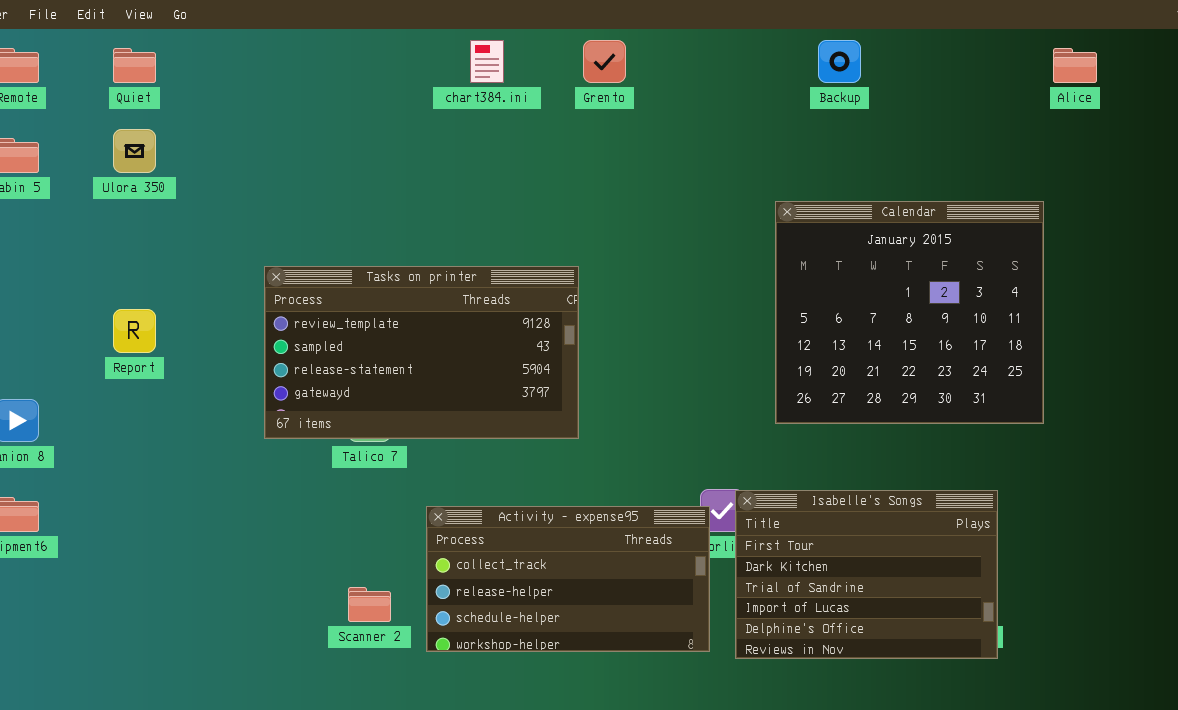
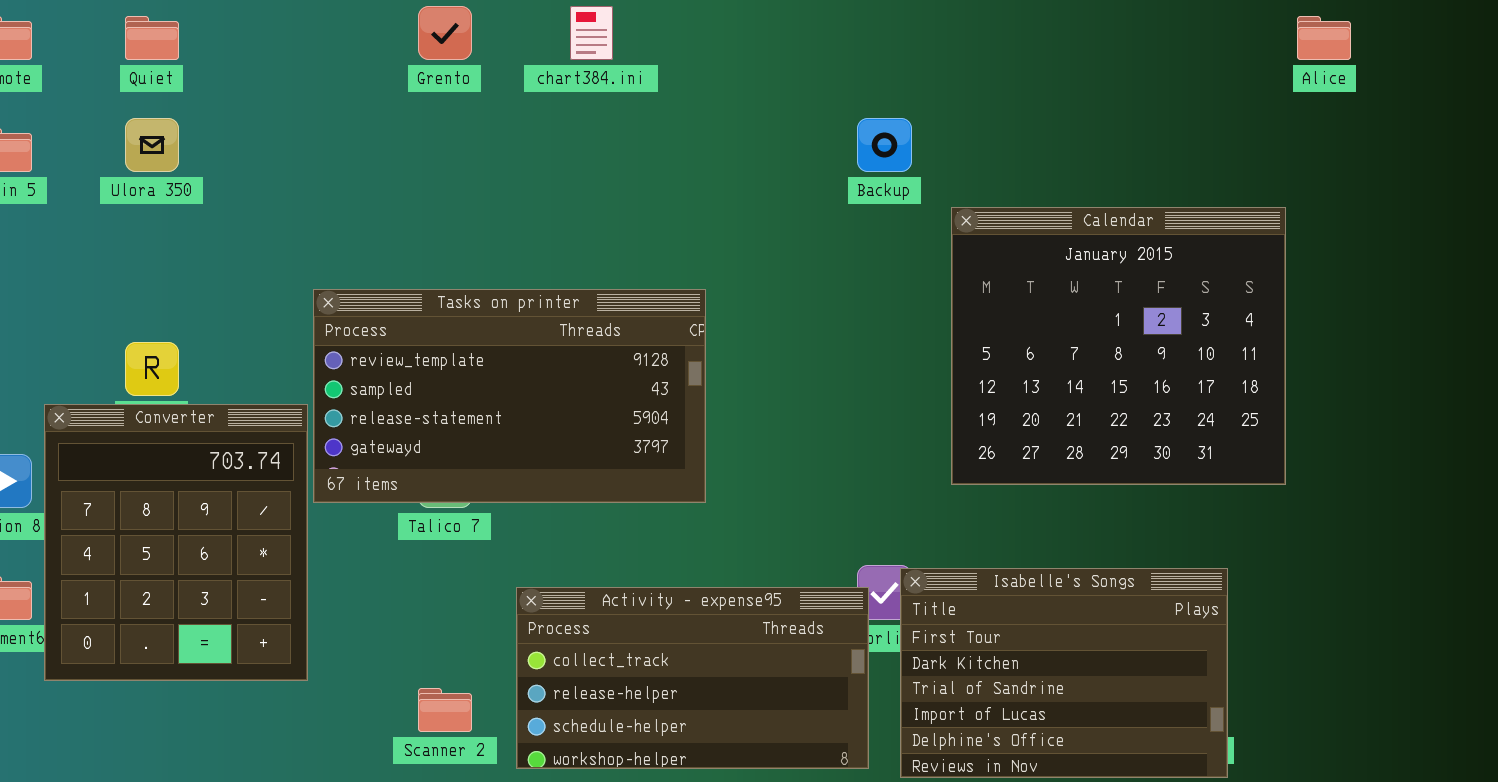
Grento: [583,40,626,83] -> [418,6,472,60], moved
Backup: [818,40,861,83] -> [857,118,912,172], moved
Converter: none -> [44,404,308,681], opened

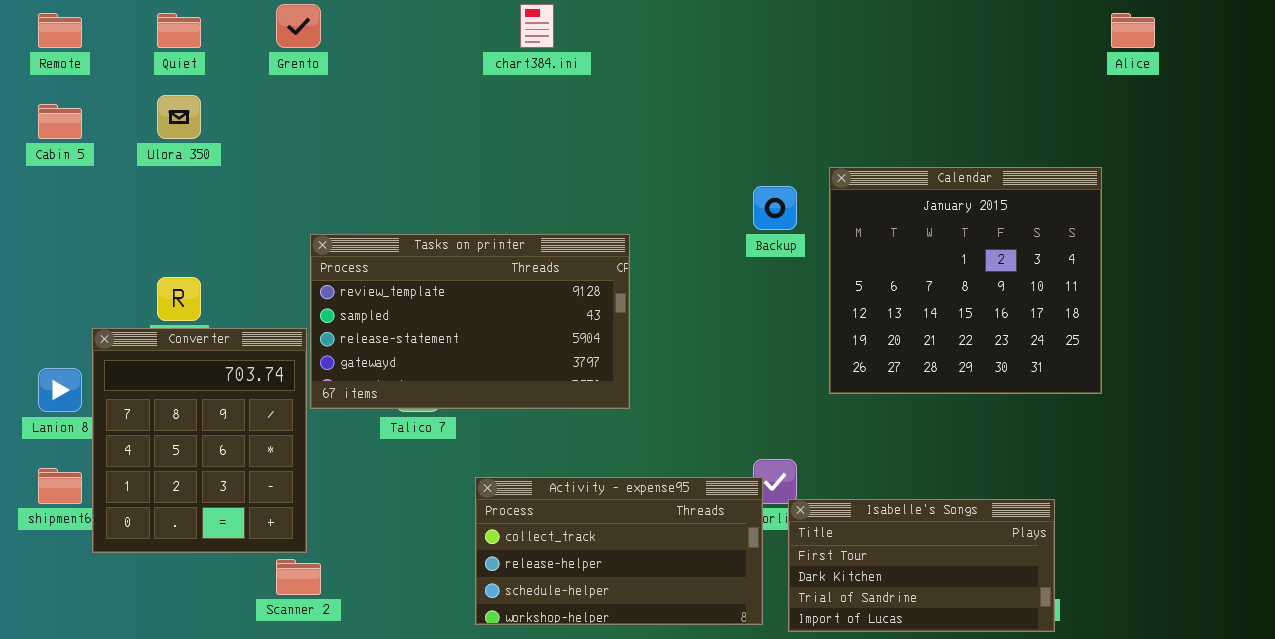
Grento: [418,6,472,60] -> [276,4,321,48], moved
Backup: [857,118,912,172] -> [753,186,797,230], moved
Isabelle's Songs: [900,568,1228,778] -> [788,499,1055,632], resized
Scanner 2: [418,688,472,732] -> [276,559,321,595], moved

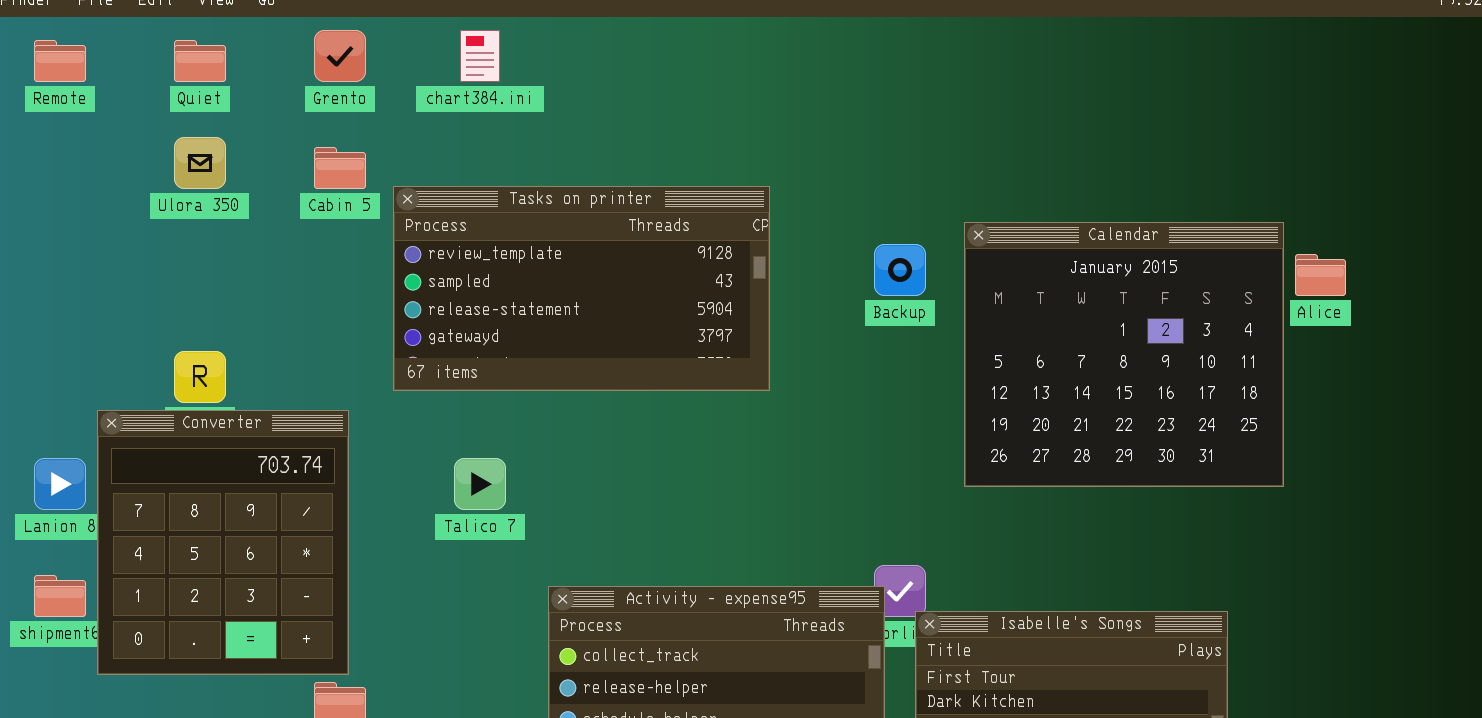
chart384.ini: [520,4,554,48] -> [460,30,500,82], moved
Alice: [1111,13,1155,48] -> [1295,254,1346,296], moved
Cabin 5: [38,104,82,139] -> [314,147,366,189], moved
Tasks on printer: [310,234,630,409] -> [393,186,770,391], moved

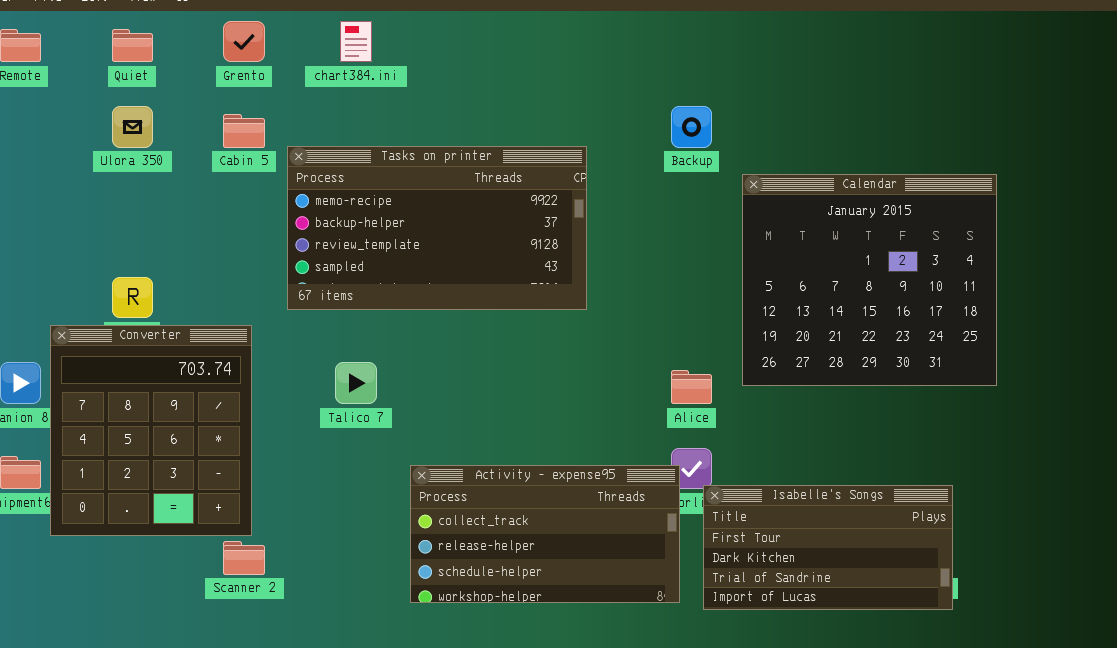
Tasks on printer: [393,186,770,391] -> [287,146,587,310], scrolled up 2 rows
Backup: [874,244,926,296] -> [671,106,712,148], moved
Alice: [1295,254,1346,296] -> [671,370,712,404], moved

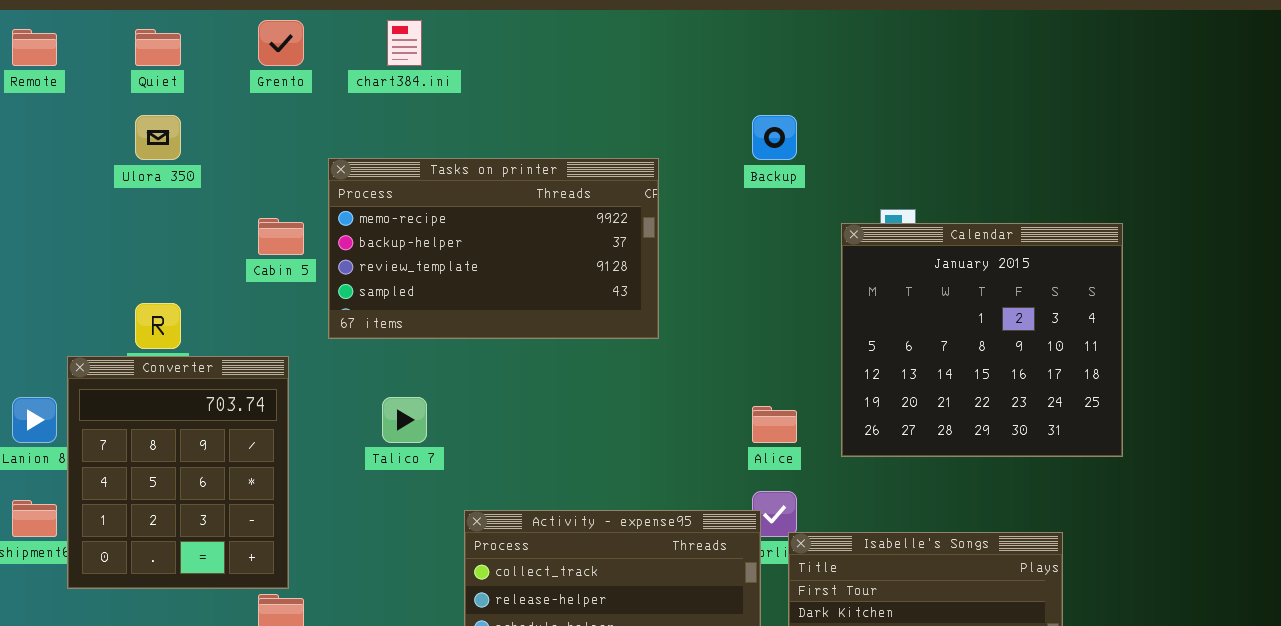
Cabin 5: [223,114,265,148] -> [258,218,304,255], moved
Calendar: [742,174,997,386] -> [841,223,1123,457], moved

